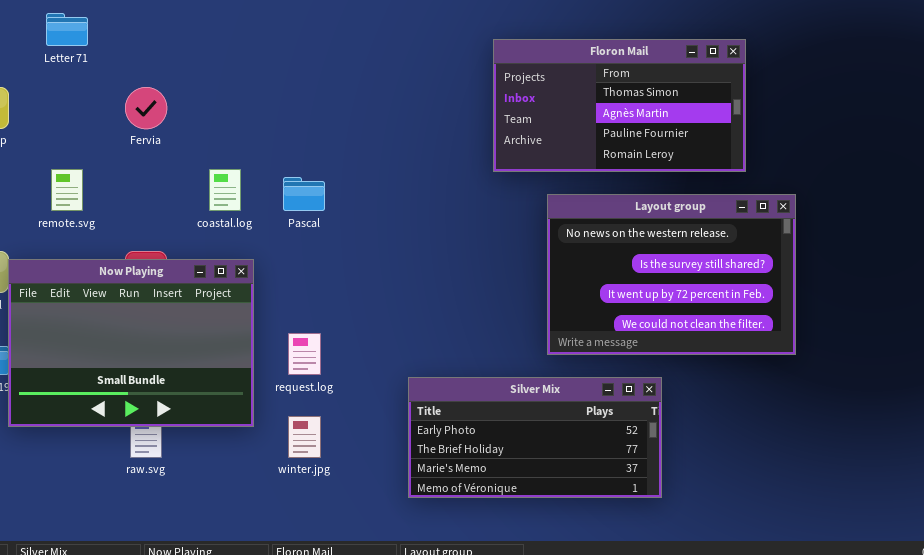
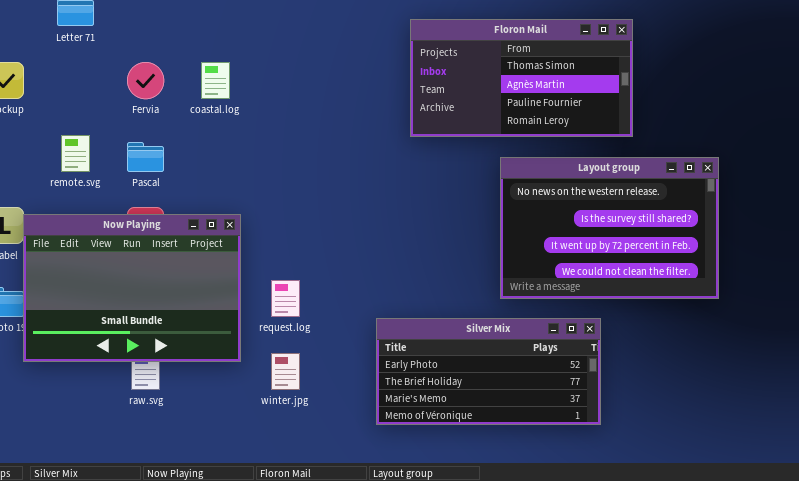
Floron Mail: [493,39,746,172] -> [410,19,633,137], moved
coastal.log: [209,169,241,211] -> [201,62,230,99], moved
Pascal: [283,177,325,211] -> [127,142,164,172], moved

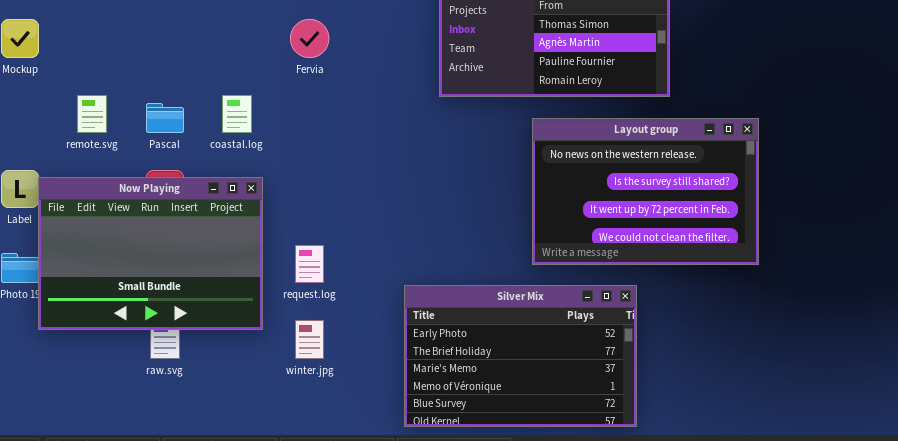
Fervia: [127,62,164,99] -> [290,19,329,58], moved
coastal.log: [201,62,230,99] -> [222,95,252,133], moved
Silver Mix: [376,318,601,425] -> [404,285,637,427], resized

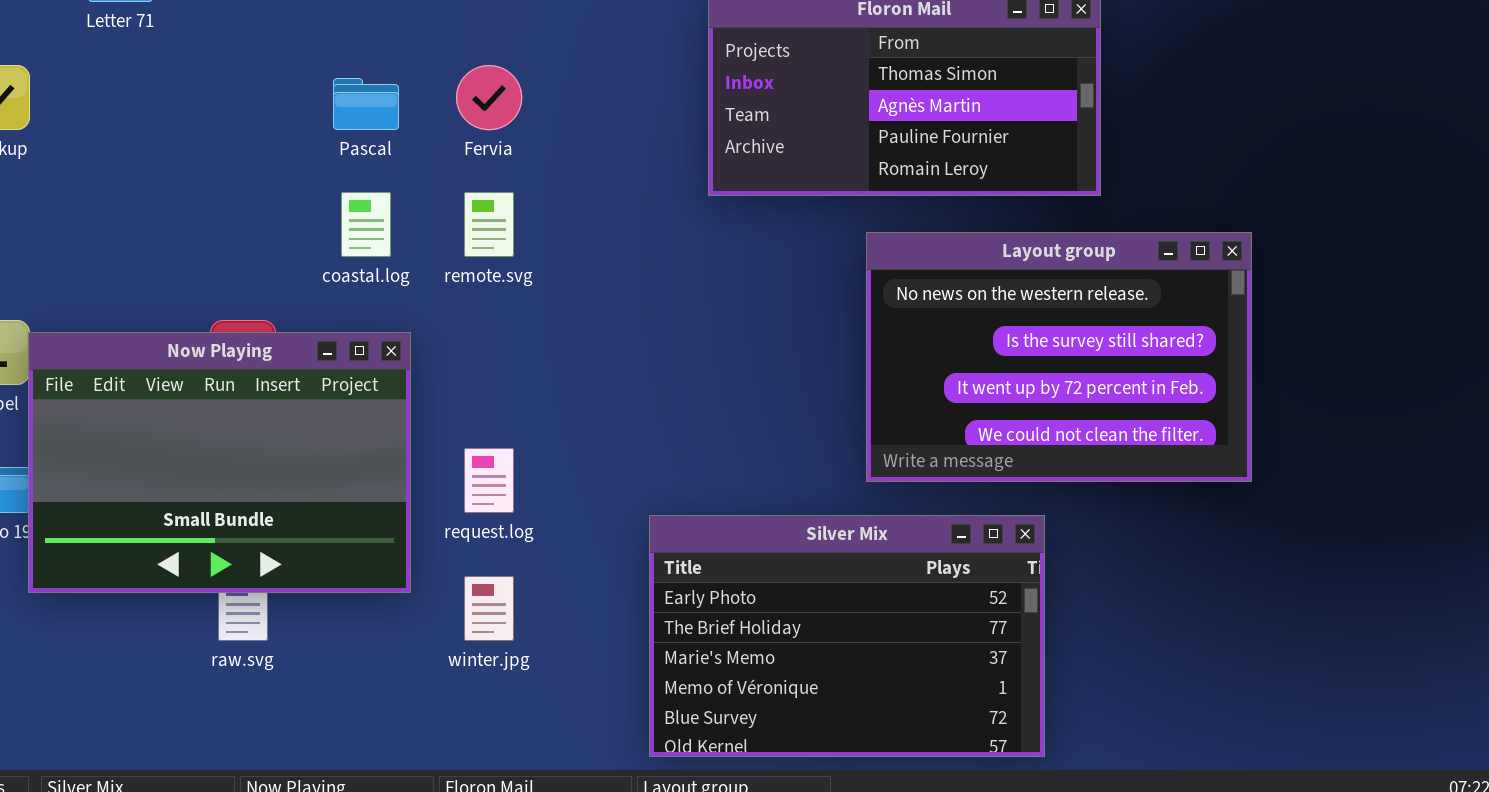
remote.svg: [77,95,107,133] -> [464,192,514,257], moved
Pascal: [146,103,184,133] -> [333,78,399,130], moved

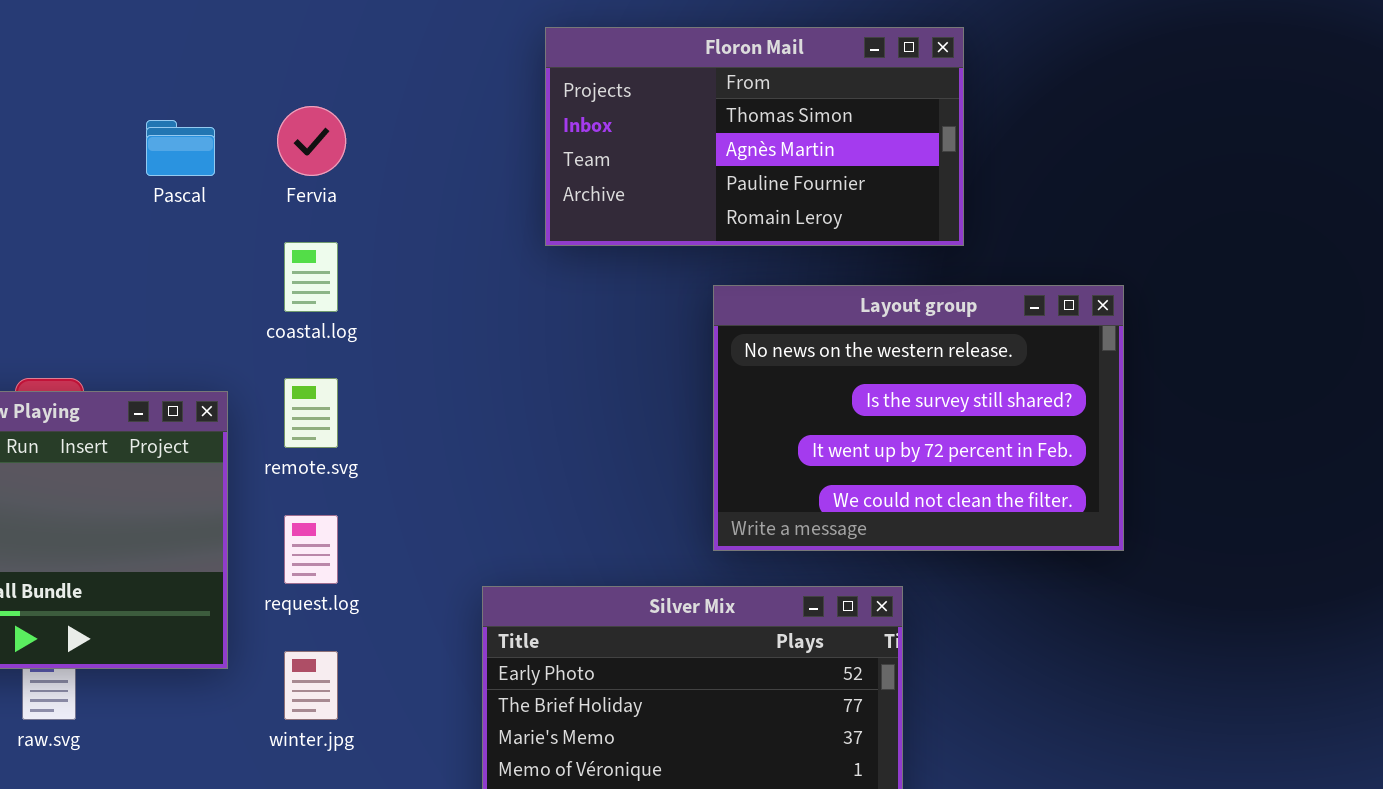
coastal.log: [341,192,391,257] -> [284,242,338,312], moved
remote.svg: [464,192,514,257] -> [284,378,338,448], moved

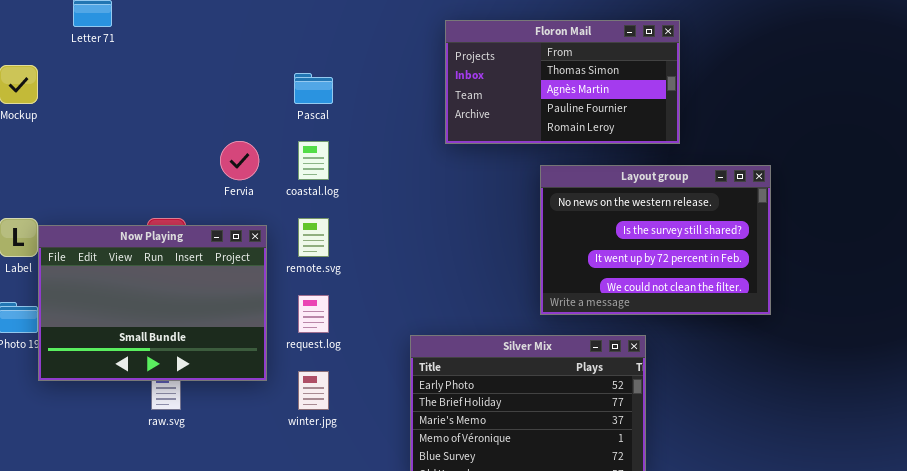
Fervia: [277,106,346,176] -> [220,141,259,180], moved
Pascal: [146,120,215,176] -> [294,73,333,104], moved

